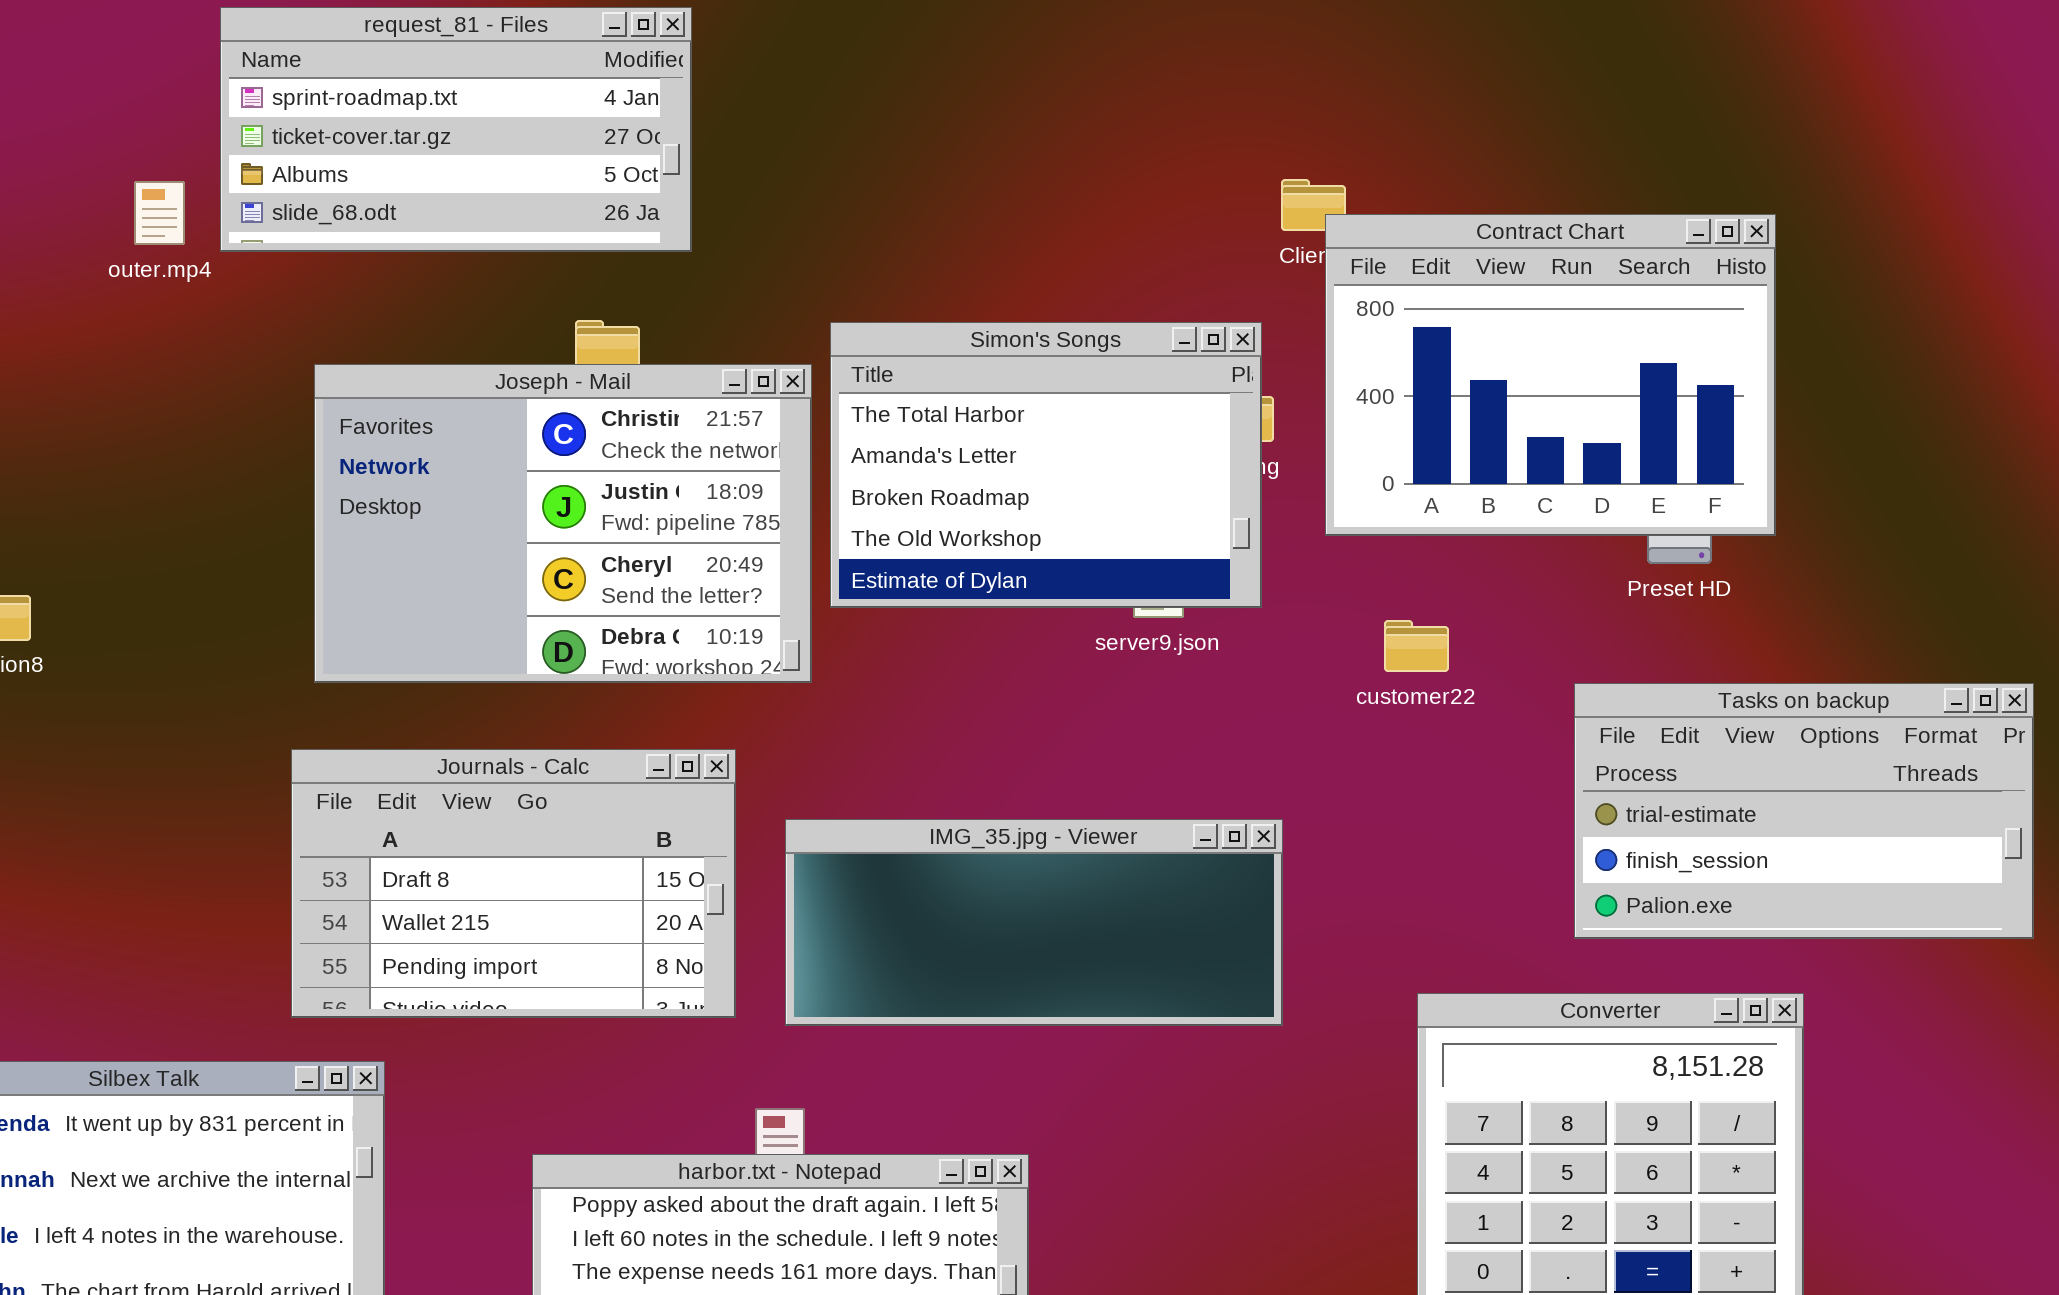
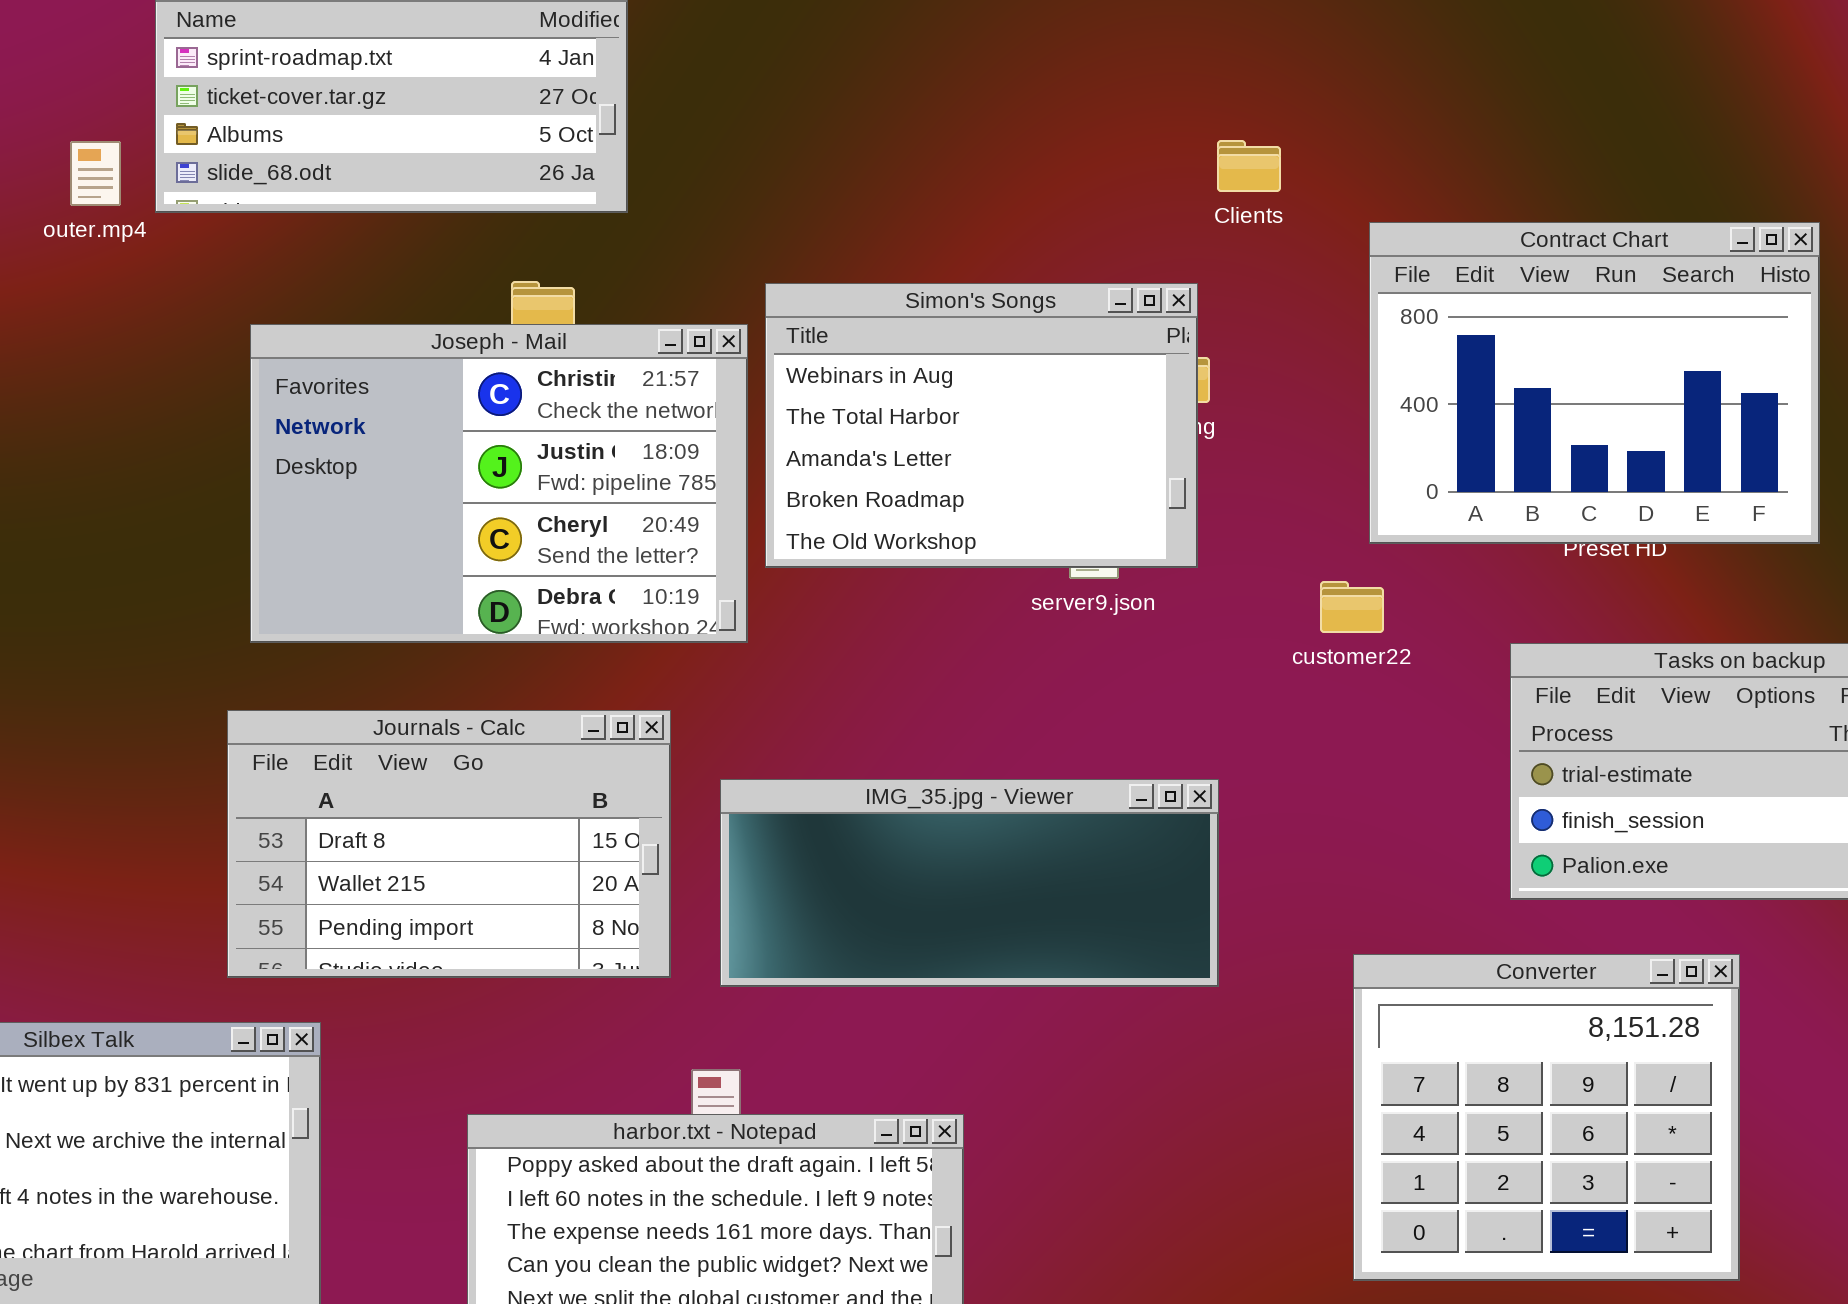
Contract Chart: [1325,214,1776,536] -> [1369,222,1820,544], moved
Simon's Songs: [830,322,1262,608] -> [765,283,1198,568], scrolled up 1 row

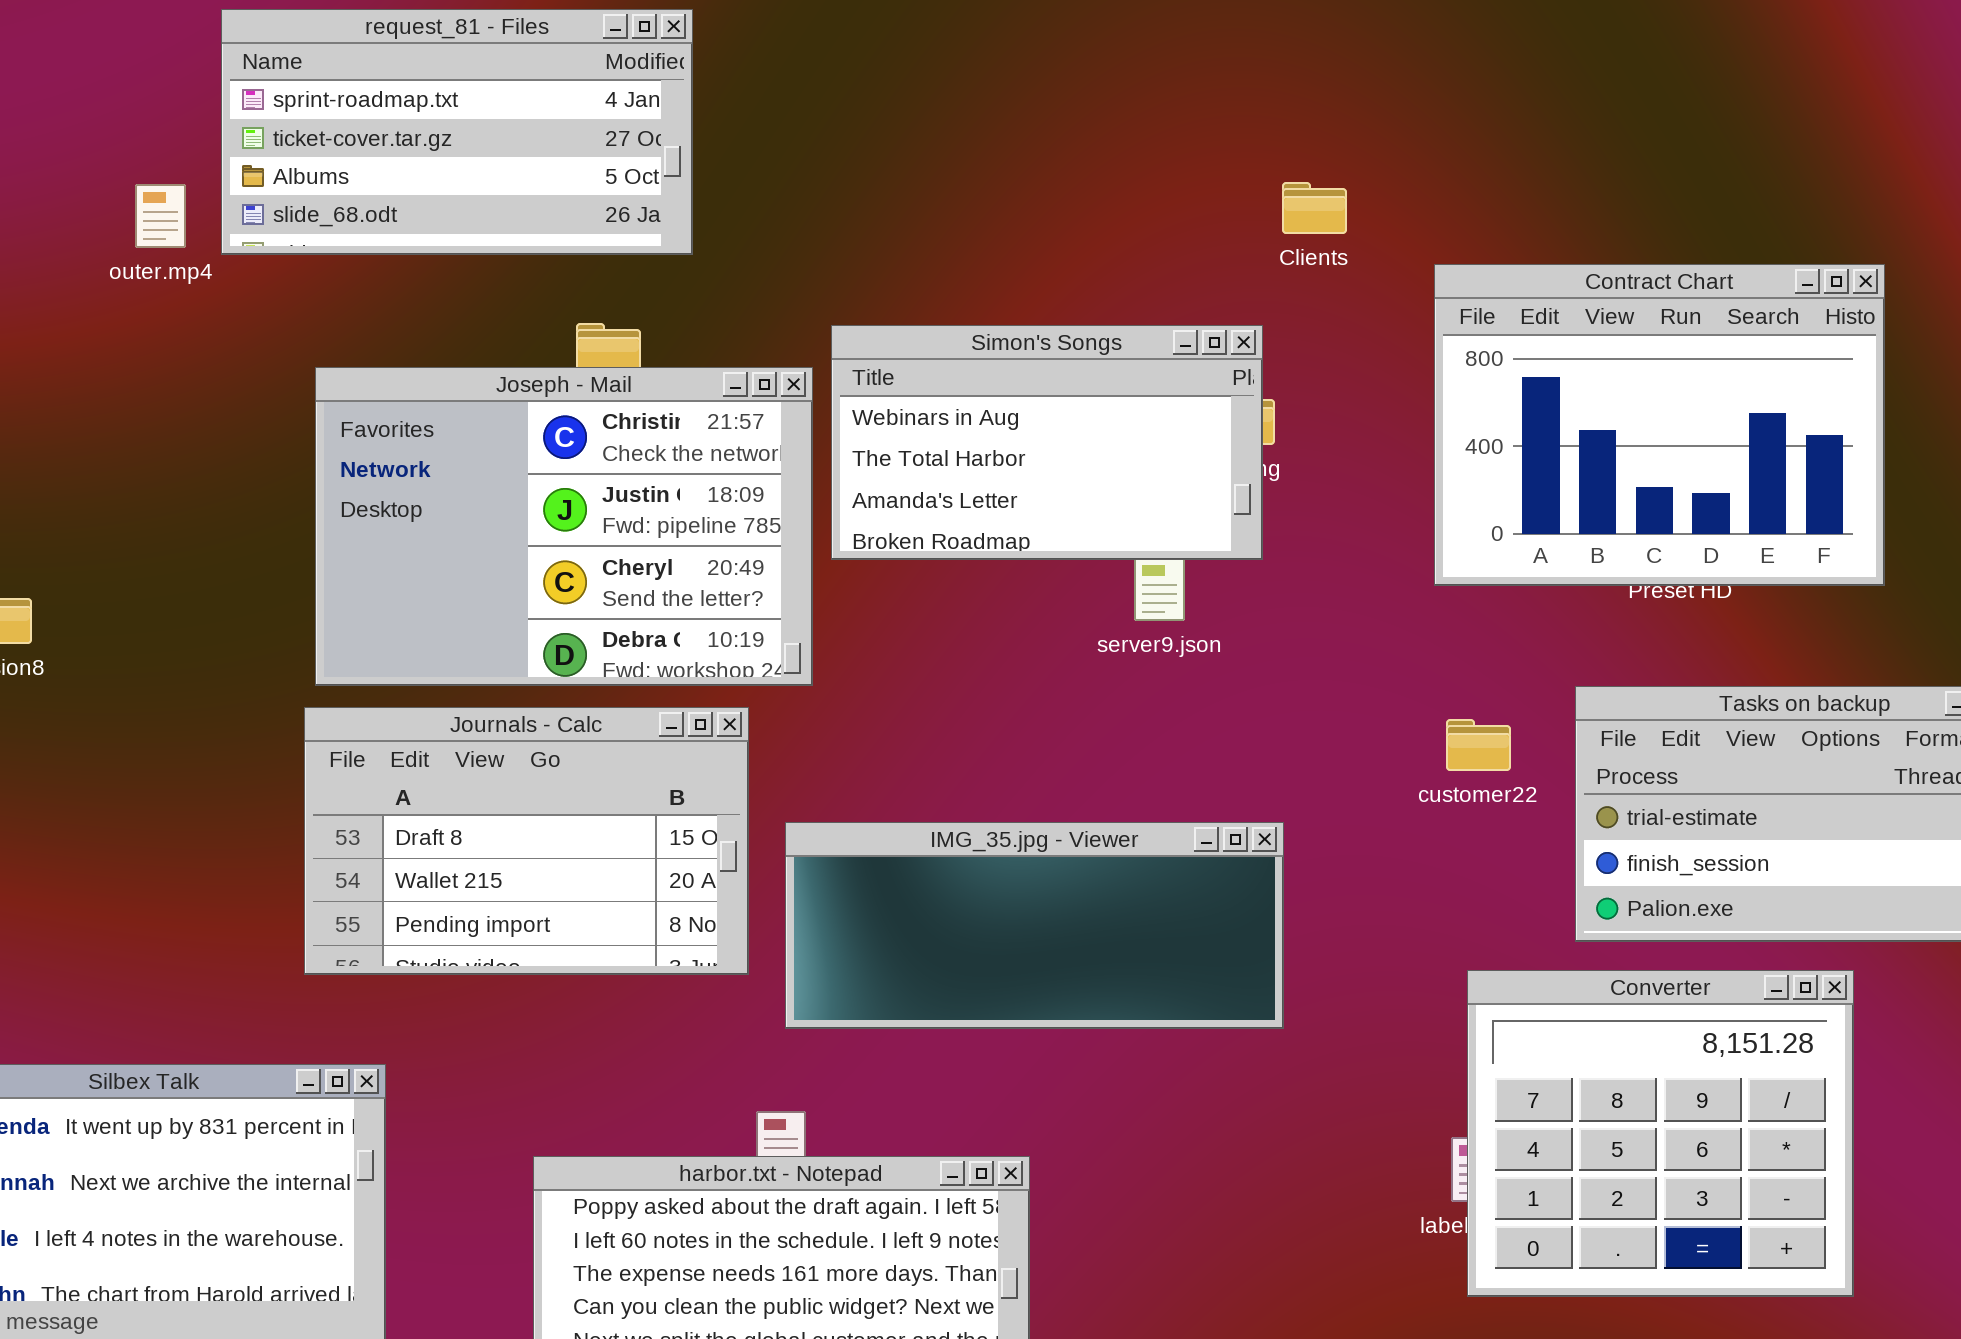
Simon's Songs: [765,283,1198,568] -> [831,325,1263,560], resized
customer22: [1320,581,1384,633] -> [1446,719,1511,771], moved
Journals - Calc: [227,710,671,978] -> [304,707,749,975], moved
Converter: [1353,954,1740,1281] -> [1467,970,1854,1297], moved

